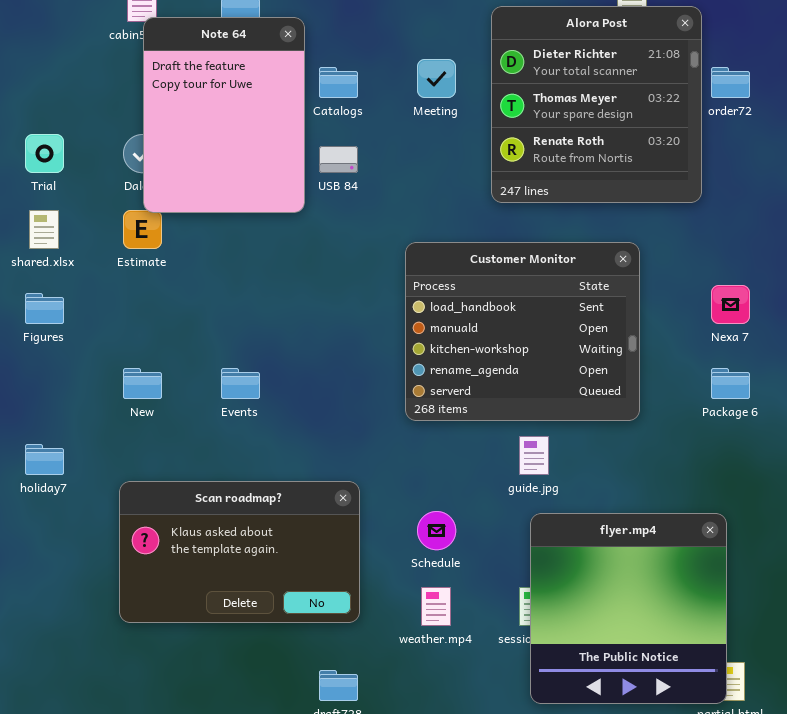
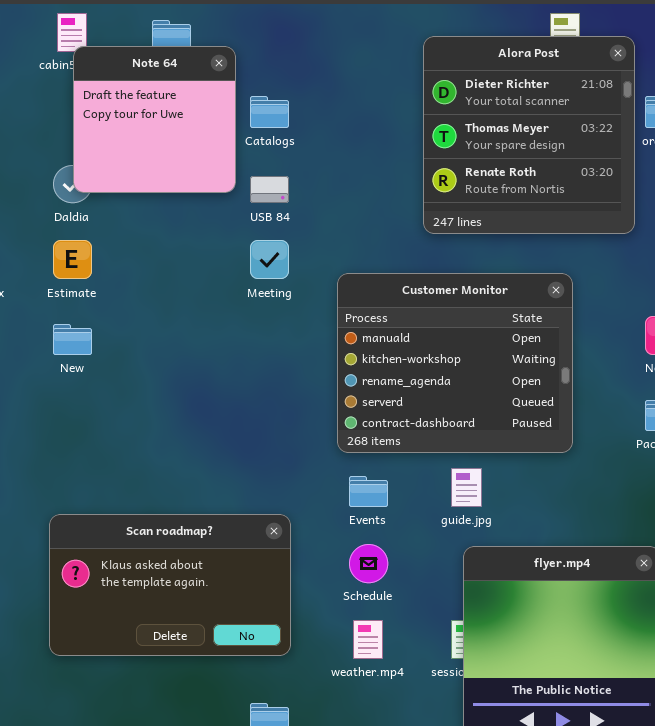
Note 64: [143,17,305,213] -> [73,46,236,193], resized
Meeting: [417,59,456,98] -> [250,240,289,279], moved
Customer Monitor: [405,242,640,421] -> [337,273,573,453], scrolled down 1 row
New: [123,368,162,399] -> [53,324,92,355], moved
Events: [221,368,260,399] -> [349,476,388,507], moved

